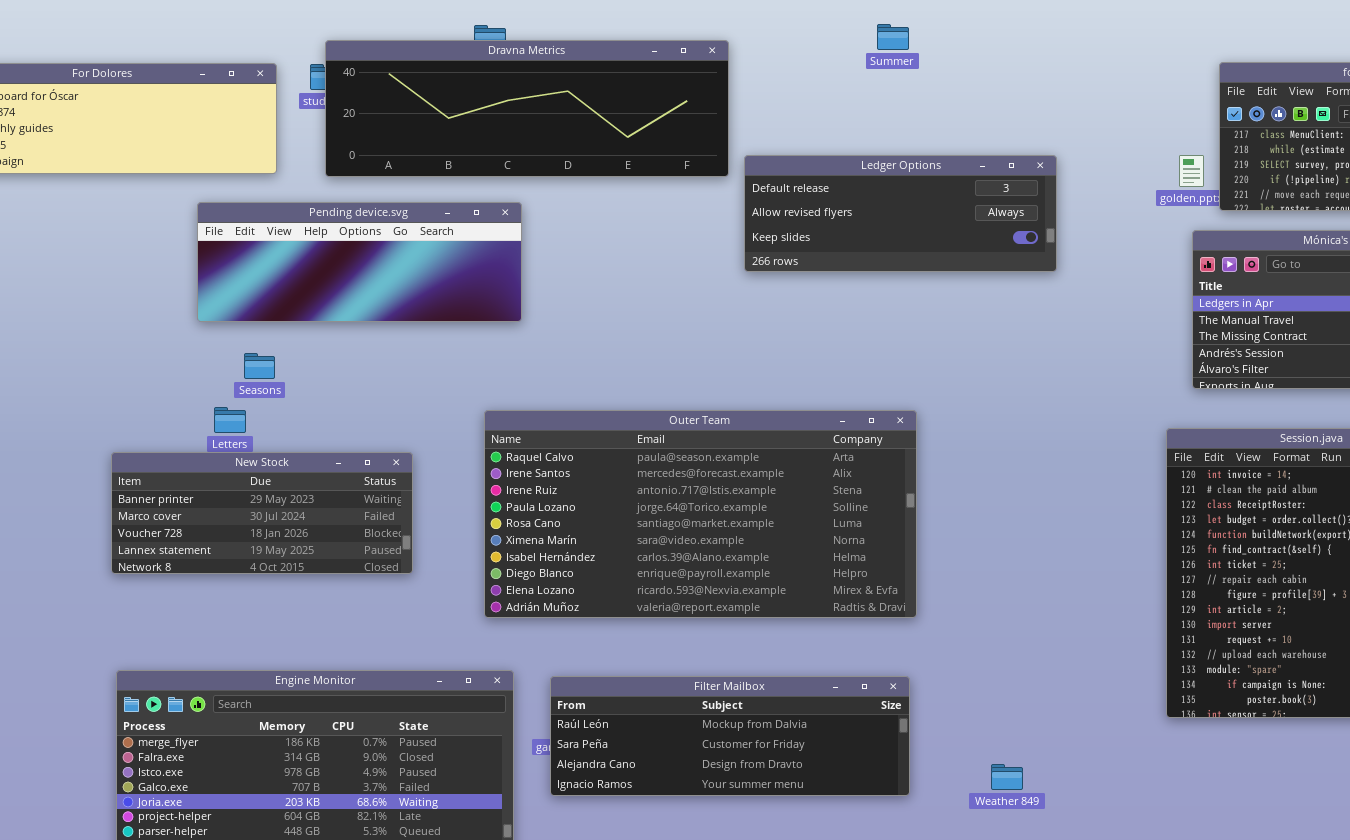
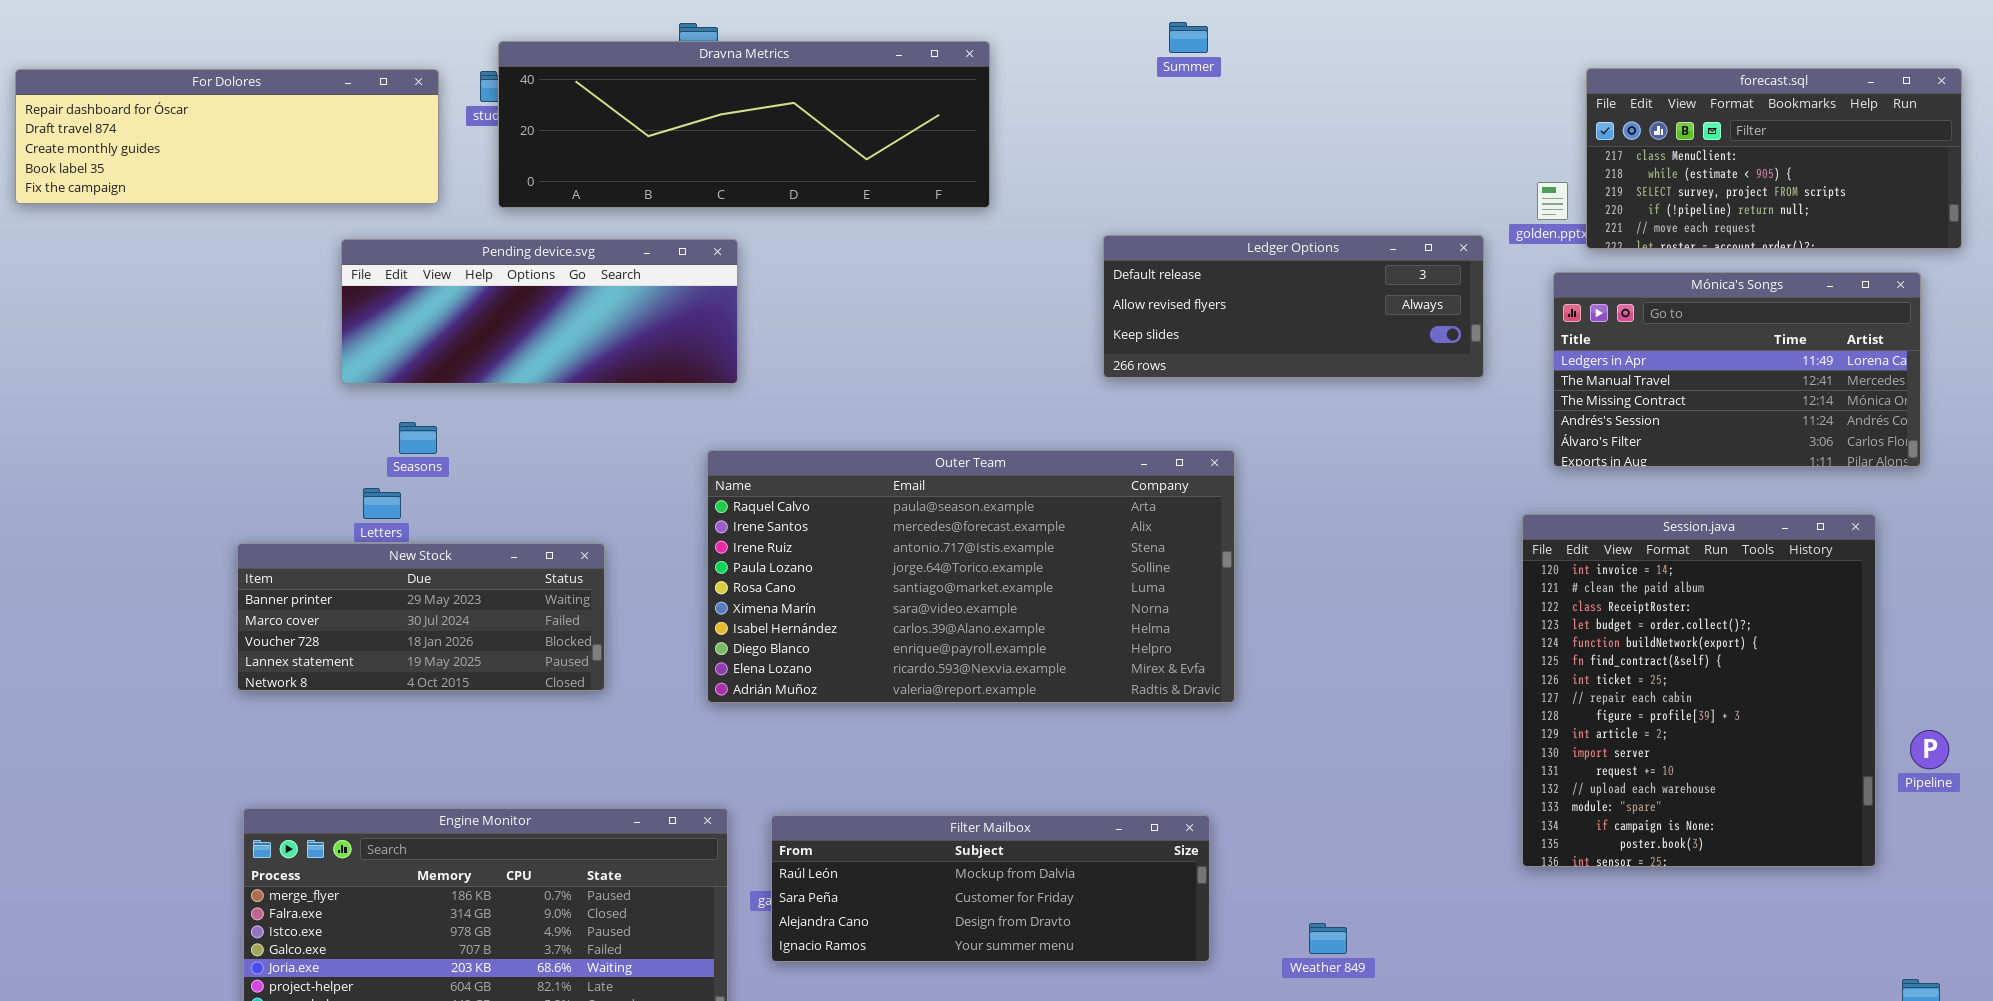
Ledger Options: [744,155,1057,272] -> [1103,235,1484,378], moved
Outer Team: [484,410,917,618] -> [707,450,1235,703], moved

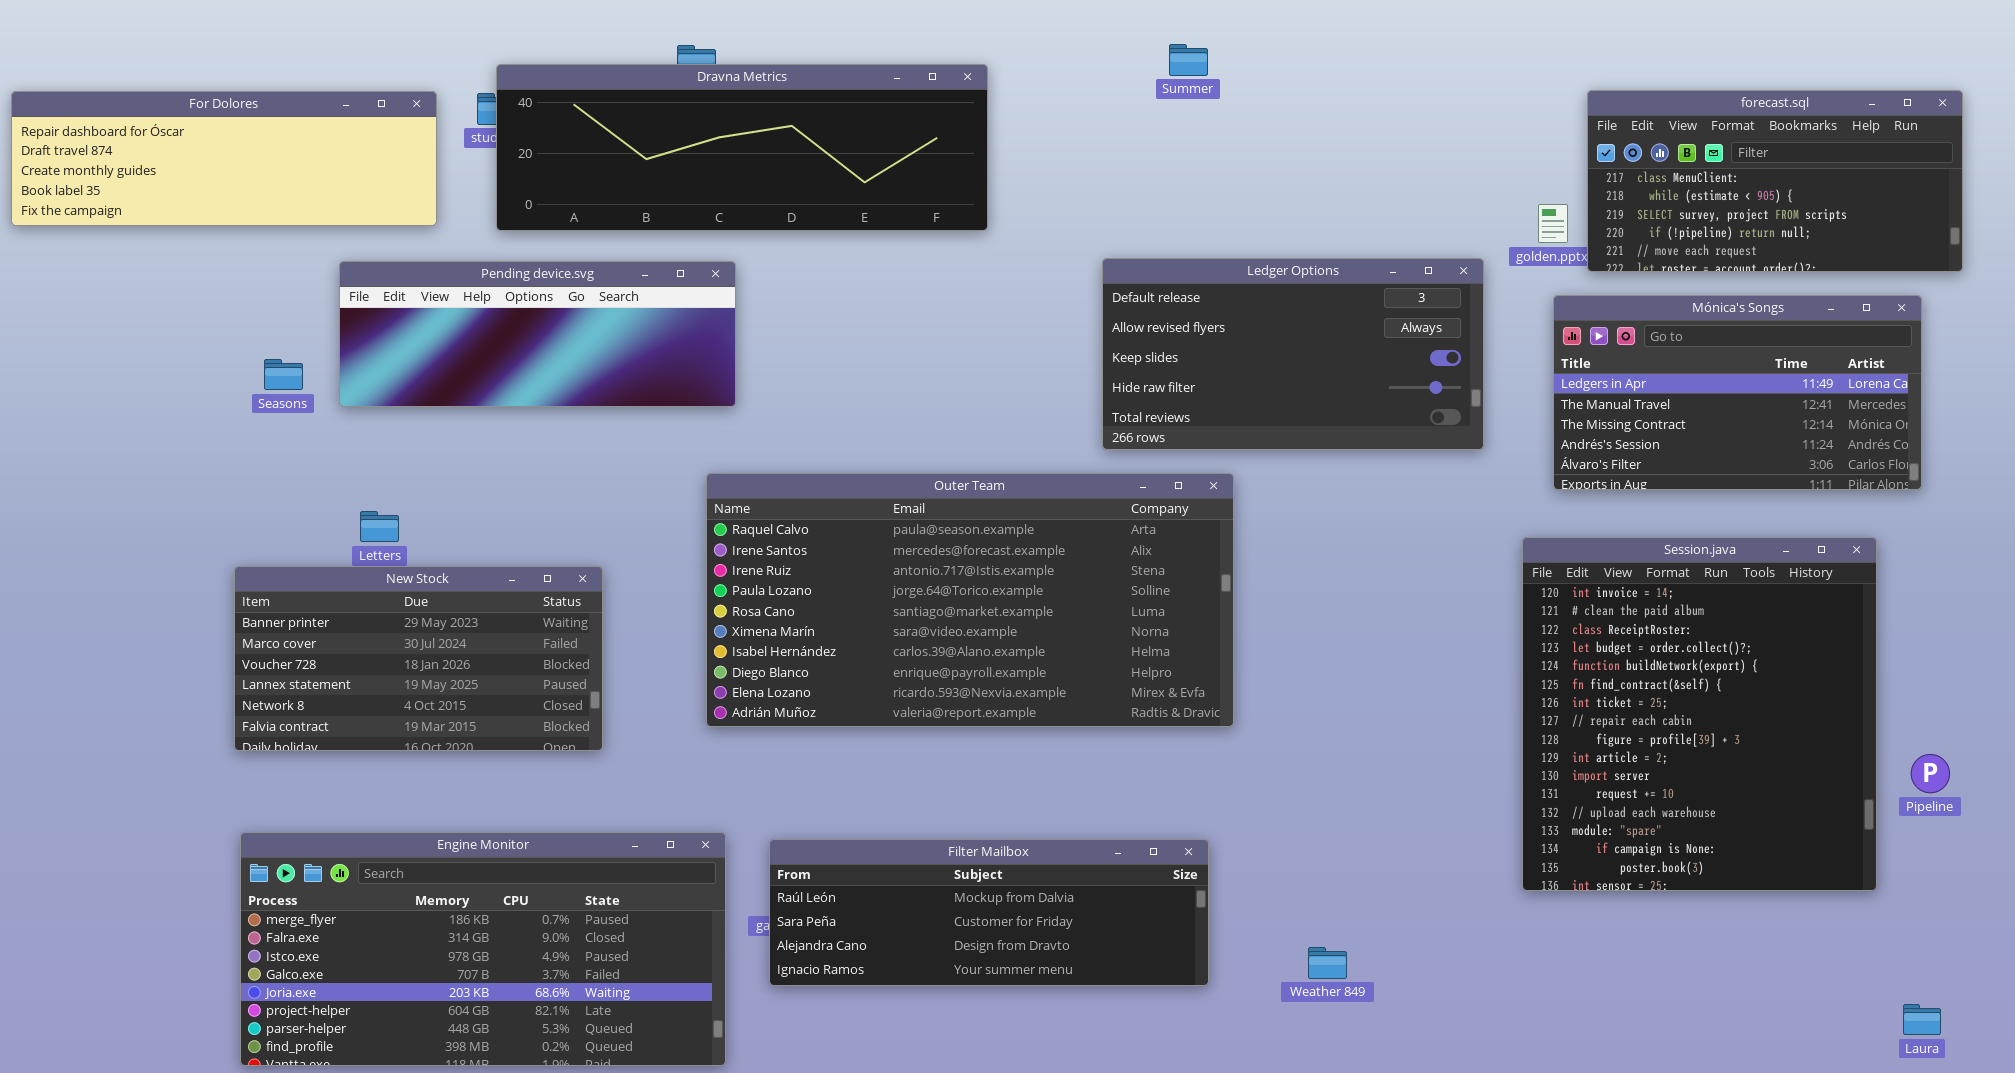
Ledger Options: [1103,235,1484,378] -> [1102,258,1484,450], resized
Seasons: [399,422,437,454] -> [264,359,303,390], moved
New Stock: [237,543,605,691] -> [234,566,603,751], resized

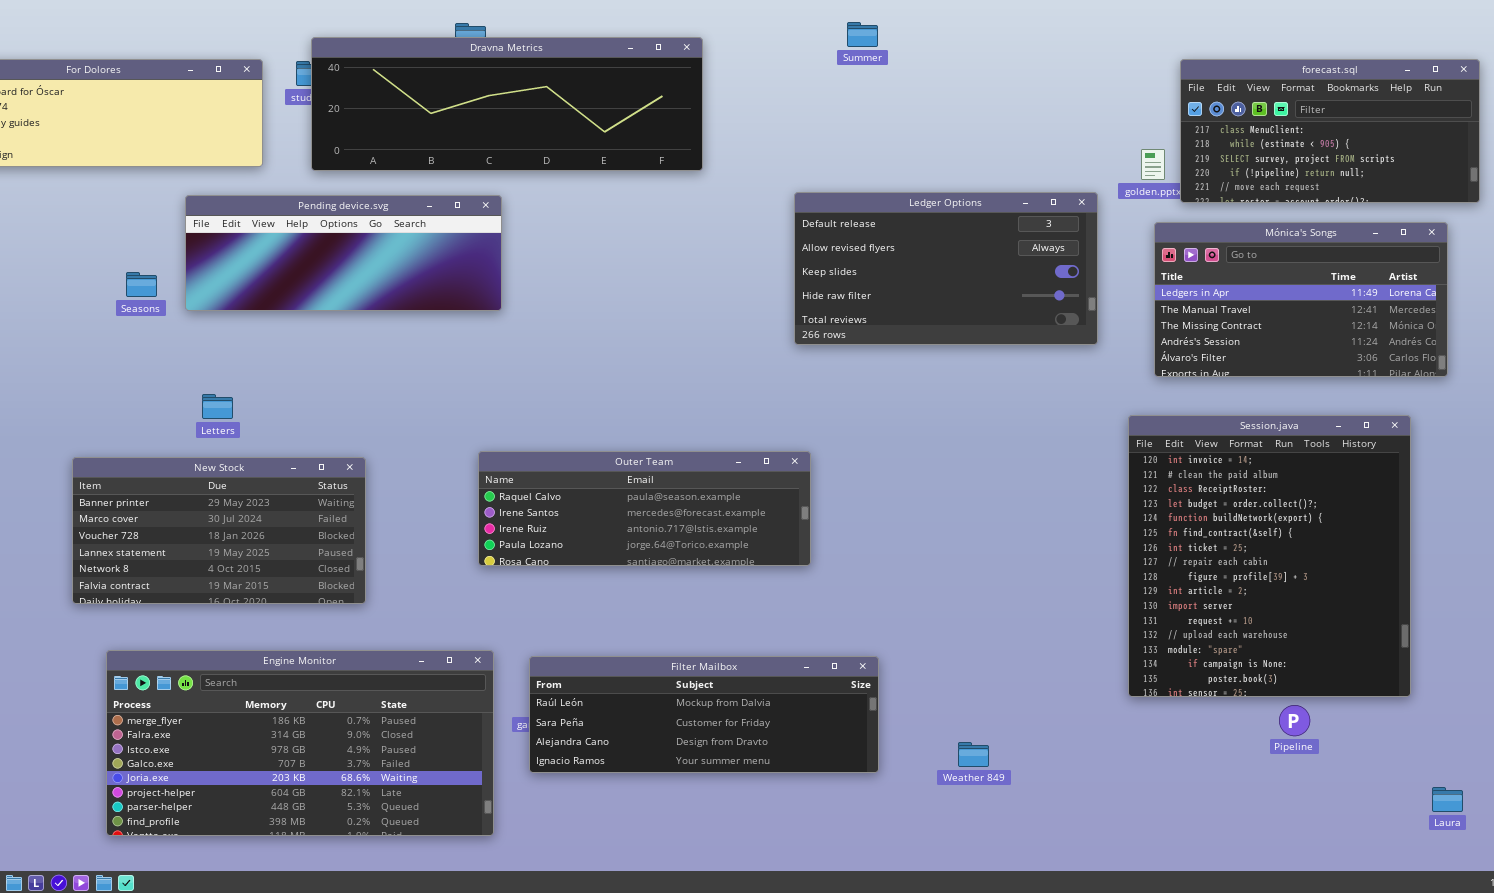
Outer Team: [706,473,1234,727] -> [478,451,811,566], resized
New Stock: [234,566,603,751] -> [72,457,366,604], moved
Pipeline: [1911,754,1950,793] -> [1279,705,1310,736], moved

